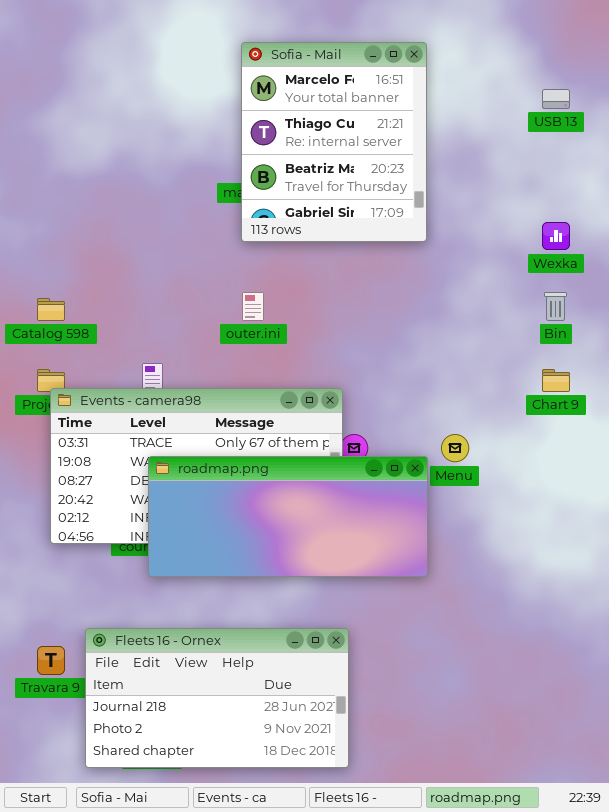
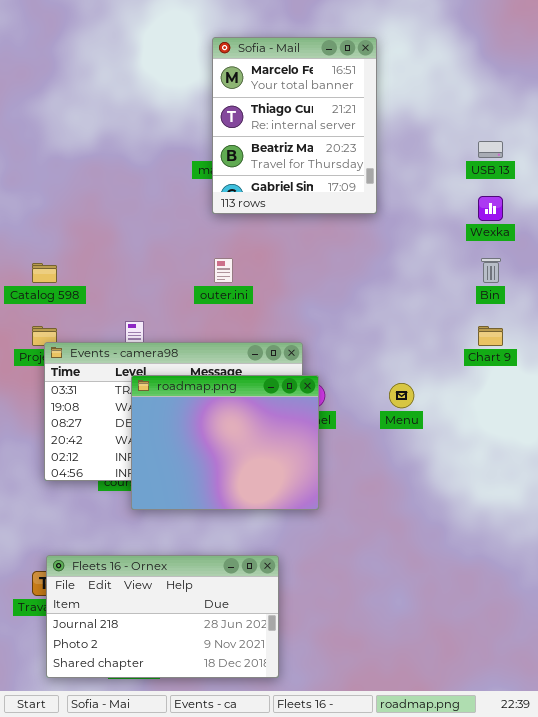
USB 13: [542,89,570,109] -> [478,141,503,158], moved
roadmap.png: [148,456,428,577] -> [131,375,319,510], resized
Fleets 16 - Ornex: [85,628,349,768] -> [46,555,279,678], moved

